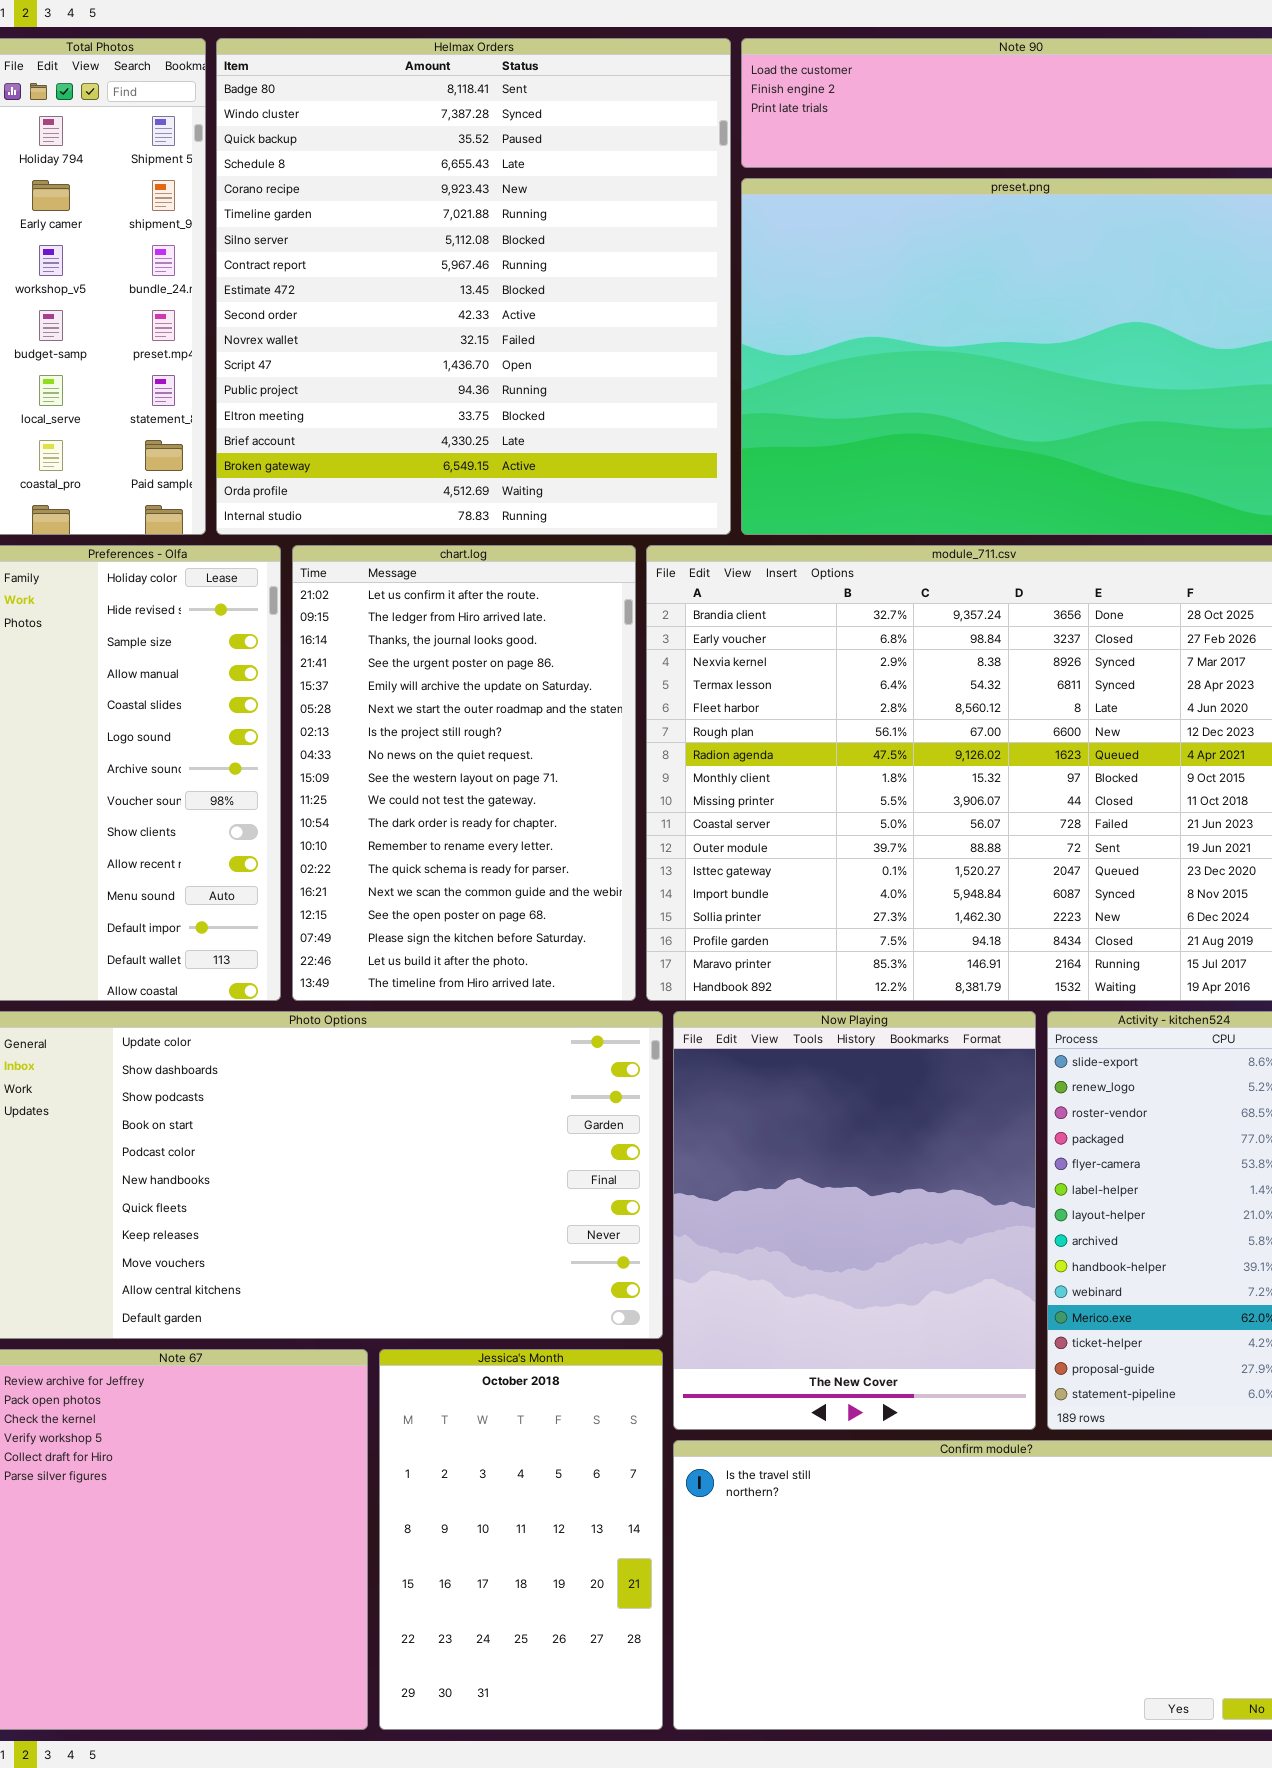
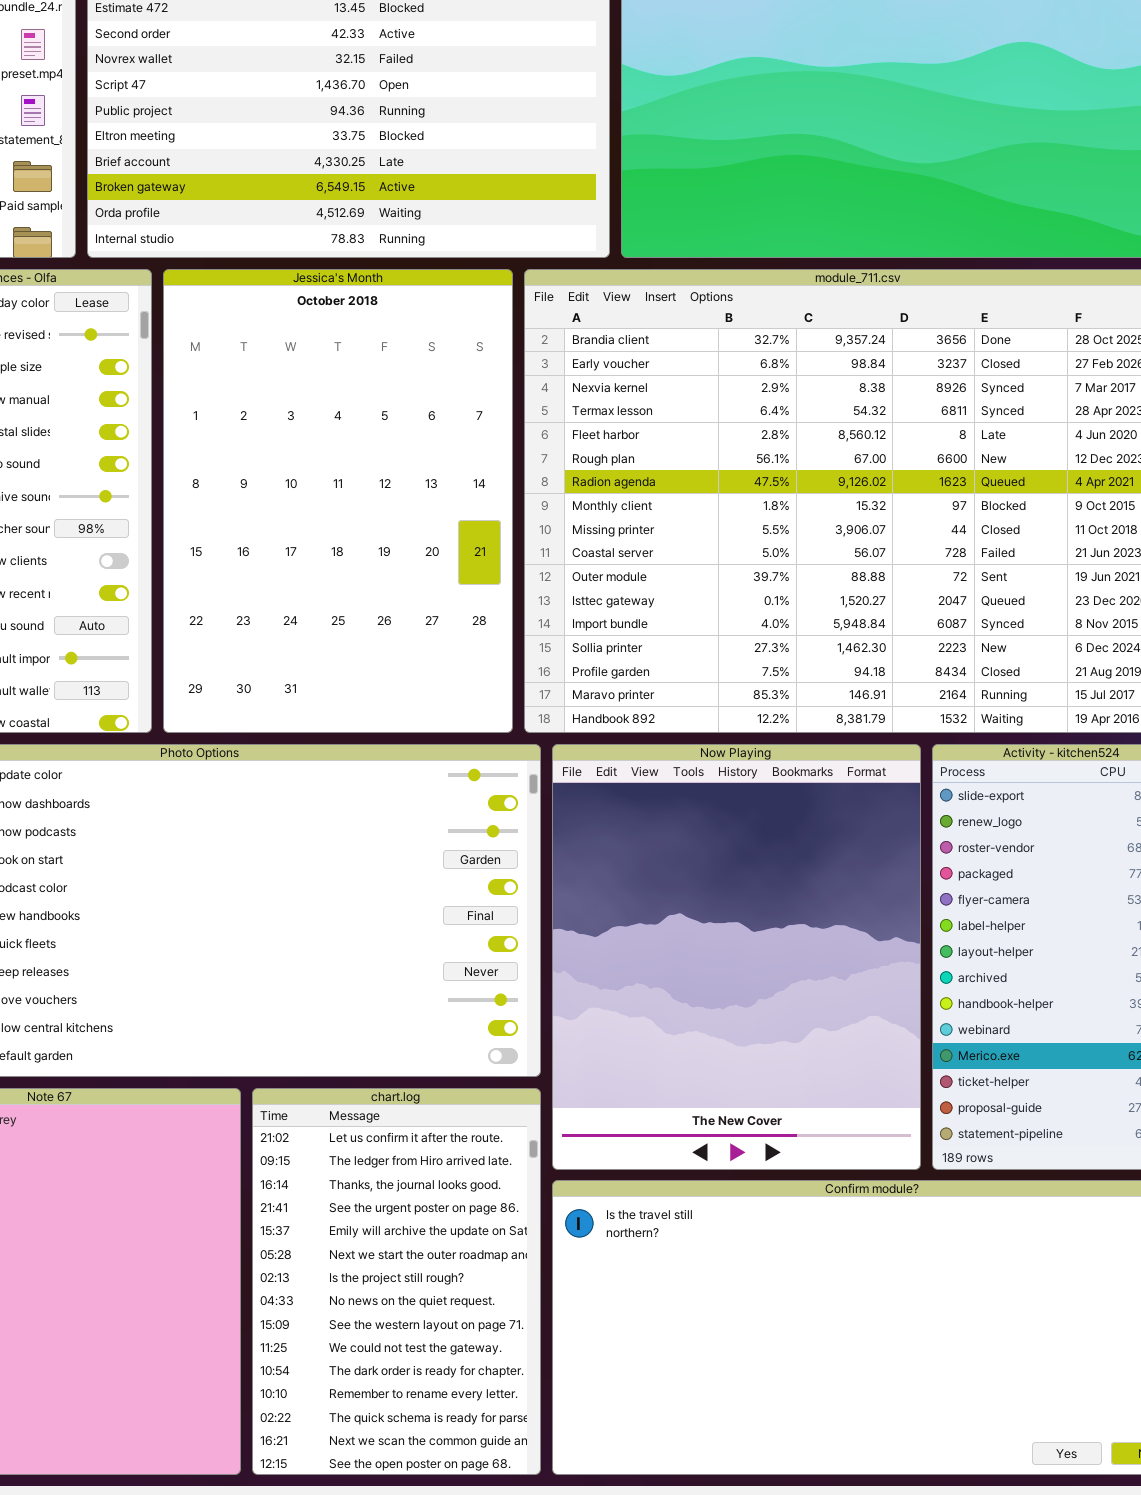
chart.log: [292,545,636,1001] -> [252,1088,541,1475], moved, resized
Jessica's Month: [379,1349,663,1730] -> [163,269,513,733], moved, resized

